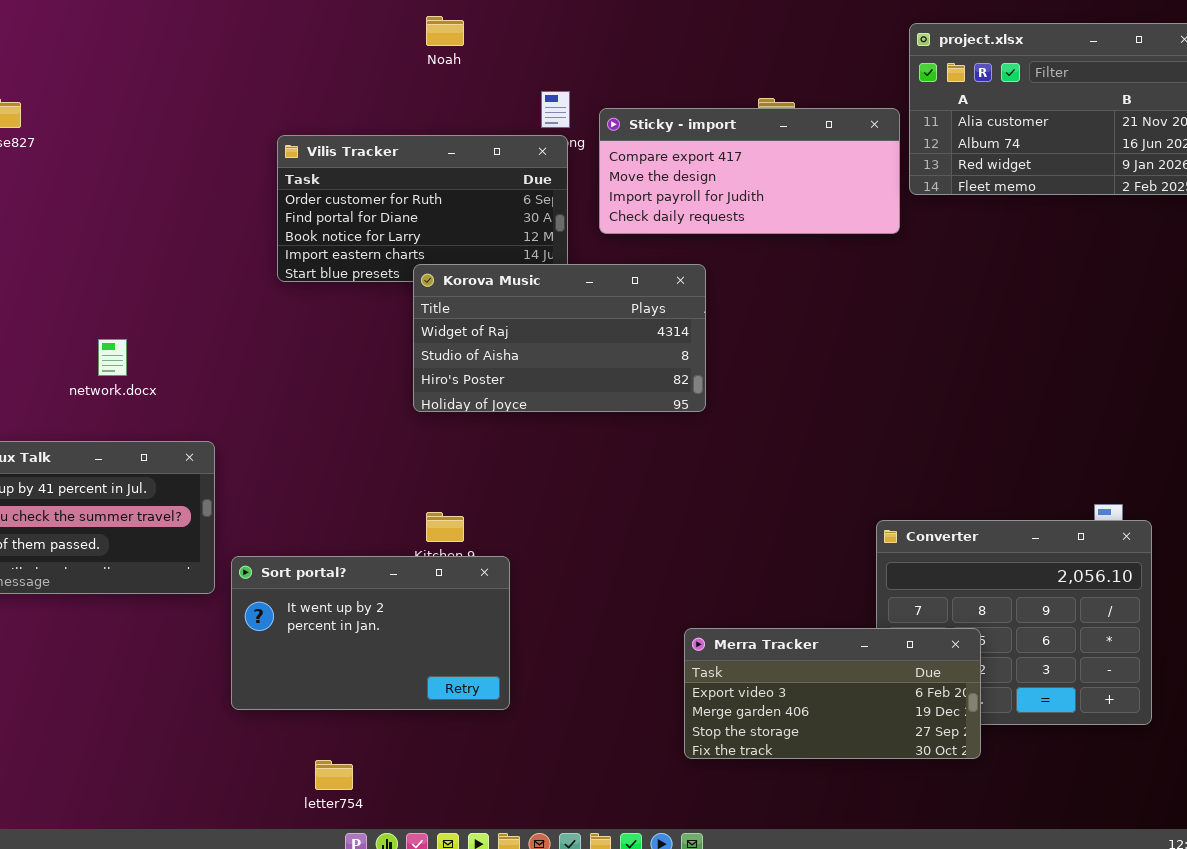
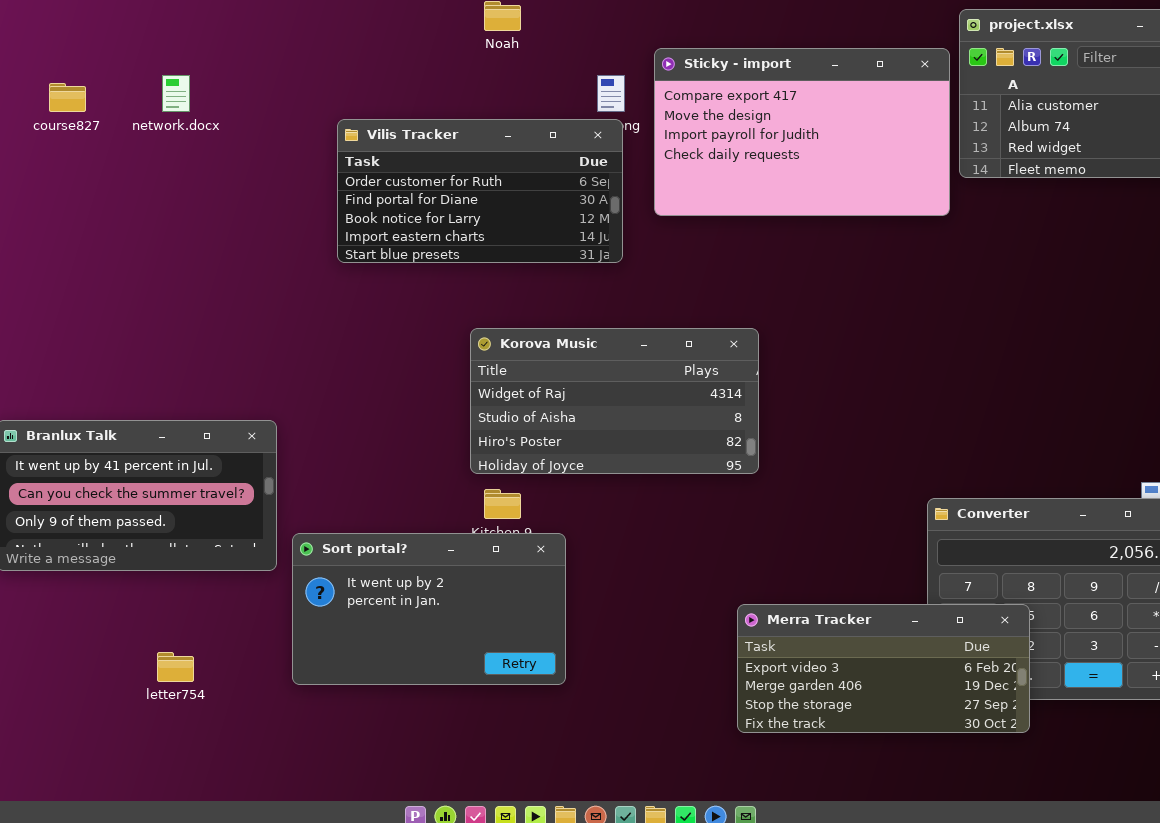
Sticky - import: [599,108,900,234] -> [654,48,950,216], resized
Korova Music: [413,264,706,412] -> [470,328,759,474], moved
network.docx: [98,339,127,376] -> [162,75,190,112], moved
letter754: [315,760,353,790] -> [157,652,194,682], moved

